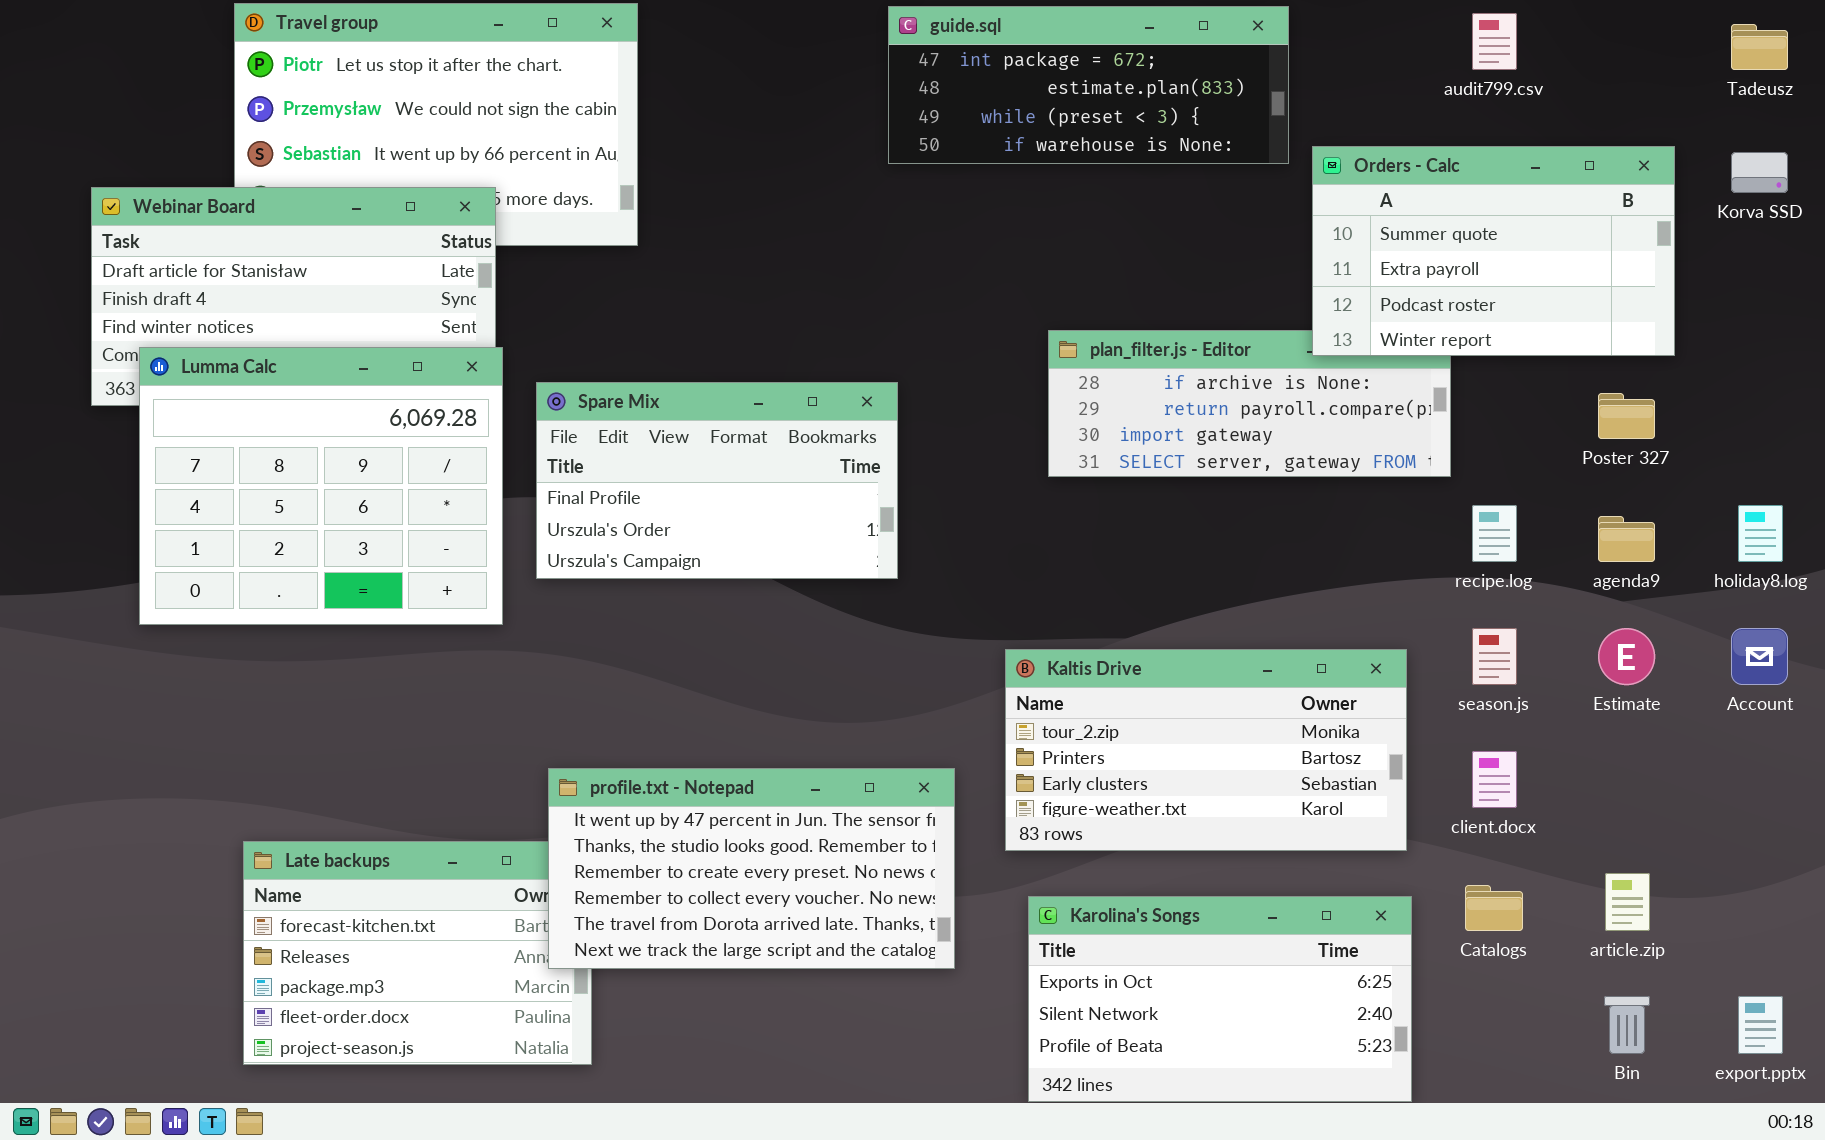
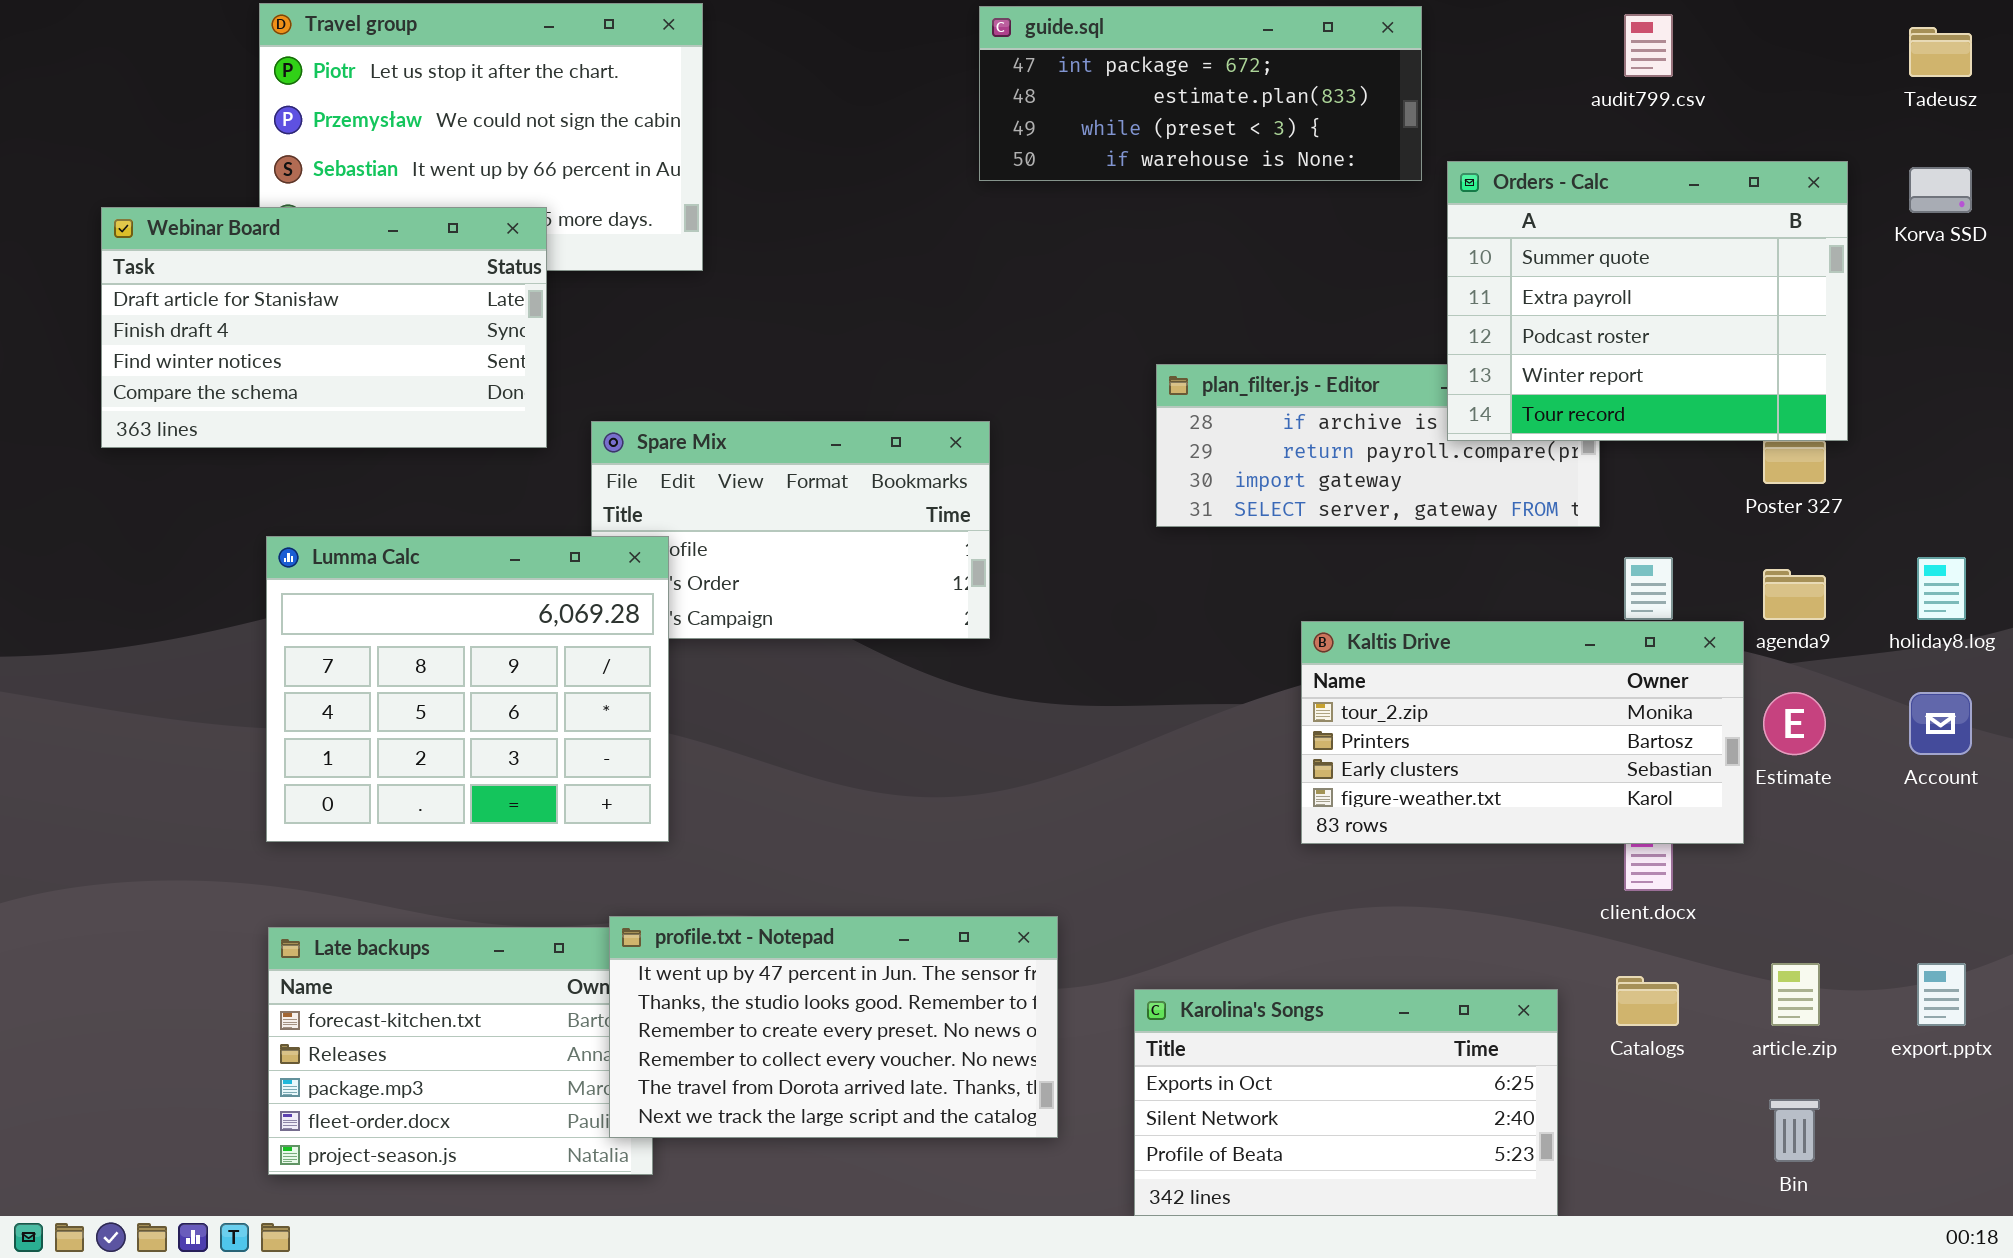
Orders - Calc: [1312,146,1675,356] -> [1447,161,1848,441], resized
Lumma Calc: [139,347,503,625] -> [266,536,669,842], moved
Kaltis Drive: [1005,649,1407,851] -> [1301,621,1744,844], moved
profile.txt - Notepad: [548,768,955,969] -> [609,916,1058,1138], moved
export.pptx: [1738,996,1783,1054] -> [1917,963,1966,1026], moved

